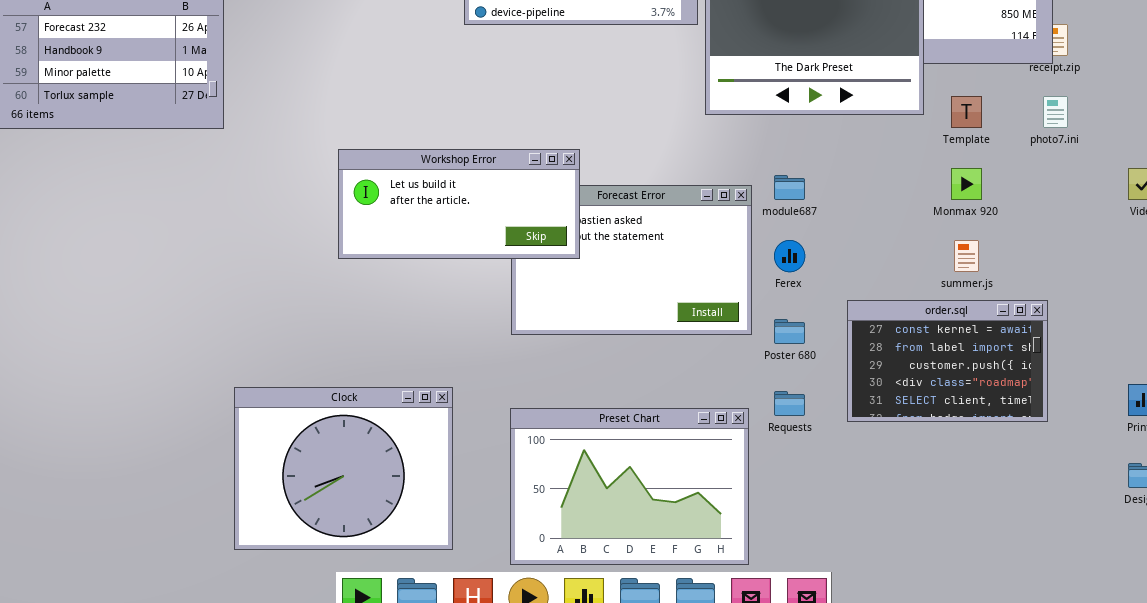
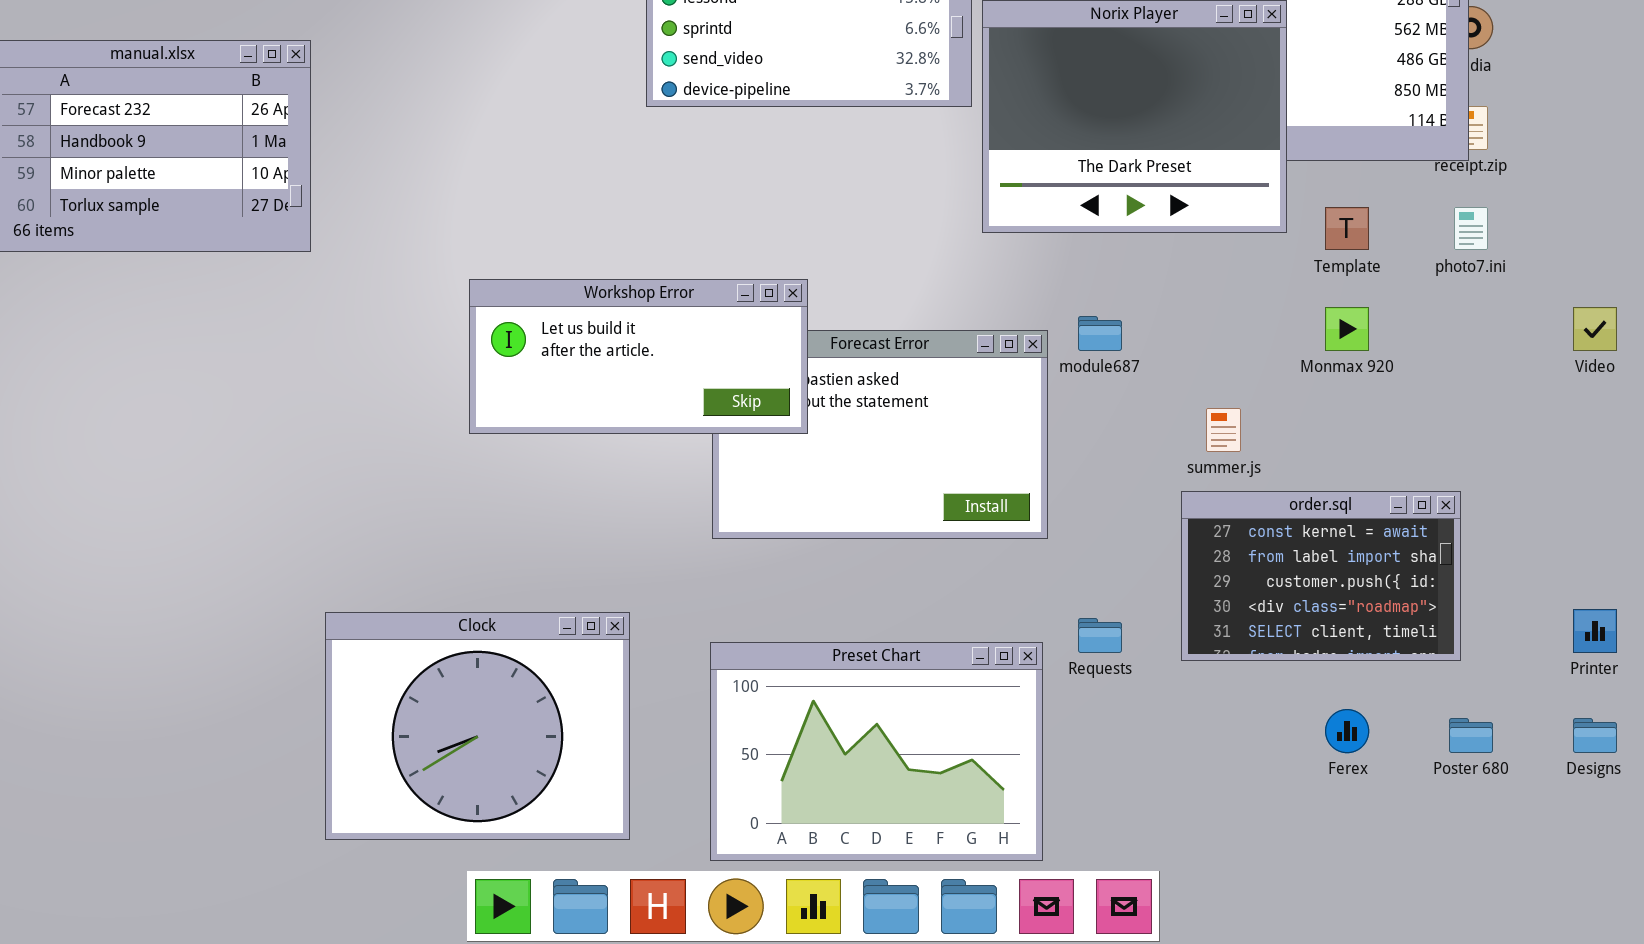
Ferex: [774,240,805,272] -> [1325,709,1369,753], moved
summer.js: [954,240,979,272] -> [1206,408,1241,452], moved
Poster 680: [774,319,805,344] -> [1449,718,1493,753], moved

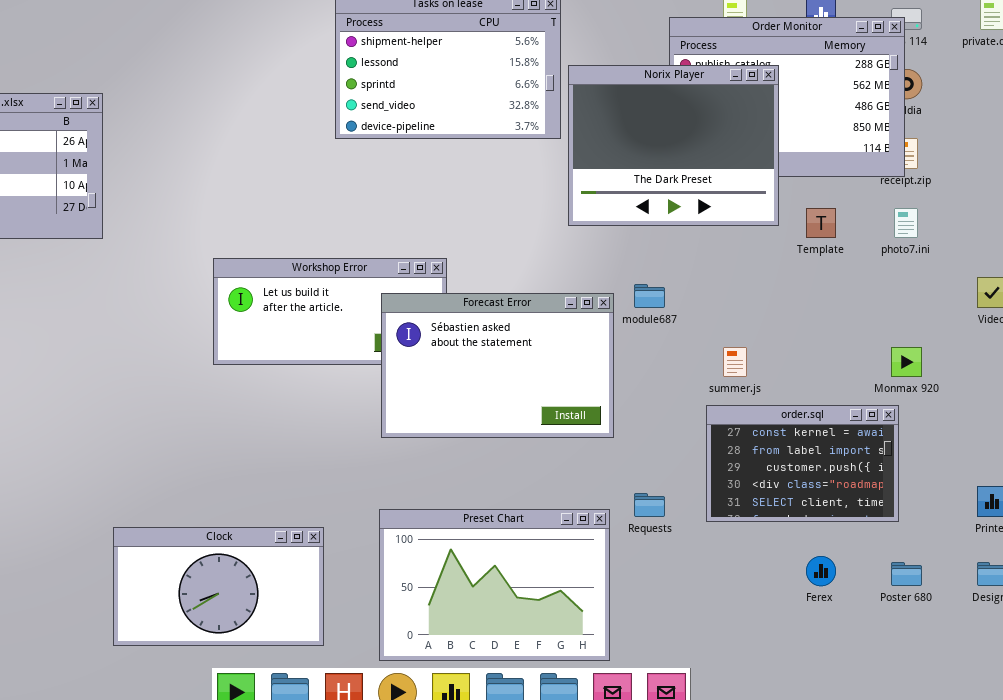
Monmax 920: [1325,307,1369,351] -> [891,347,922,377], moved
Forecast Error: [712,330,1048,539] -> [381,293,614,438], raised
Clock: [325,612,630,840] -> [113,527,324,646], resized

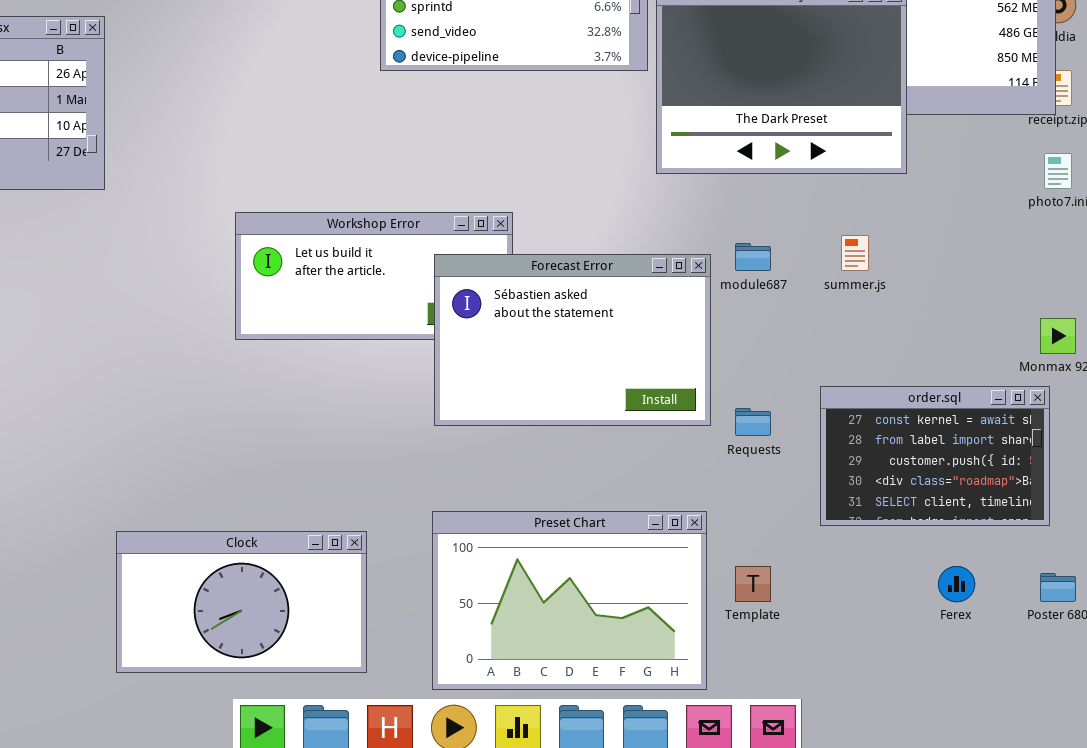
Template: [806,208,836,238] -> [735,566,771,602], moved
summer.js: [723,347,747,377] -> [841,235,869,271], moved
Requests: [634,493,665,517] -> [735,408,771,436], moved

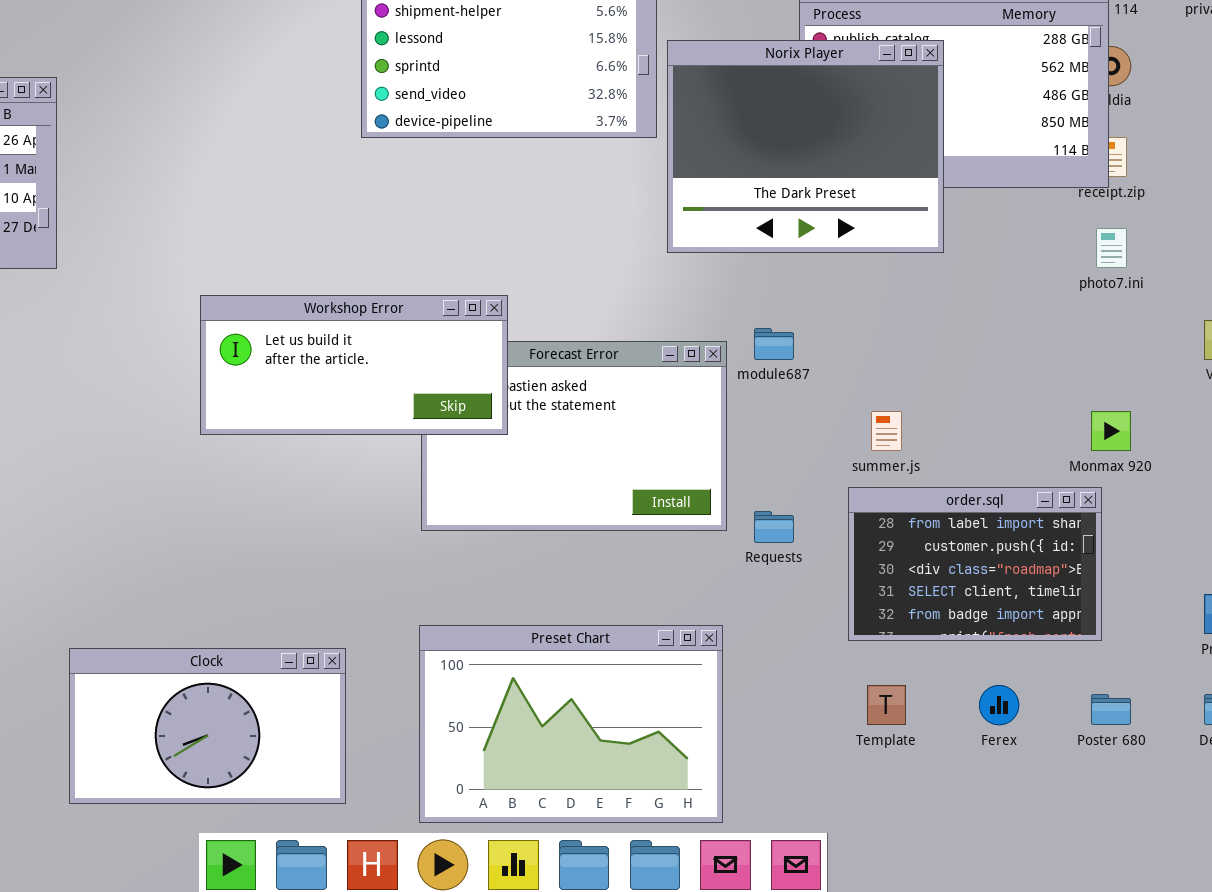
Workshop Error: [235,212,513,340] -> [200,295,508,435], raised
summer.js: [841,235,869,271] -> [871,411,902,451], moved
order.sql: [820,386,1050,526] -> [848,487,1102,641], scrolled down 1 row
Template: [735,566,771,602] -> [867,685,906,725], moved

